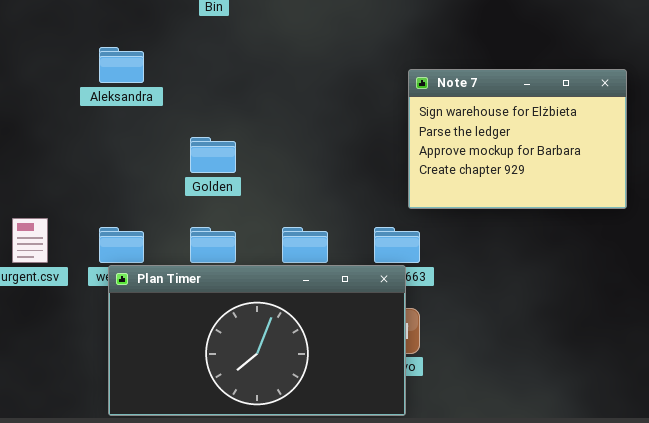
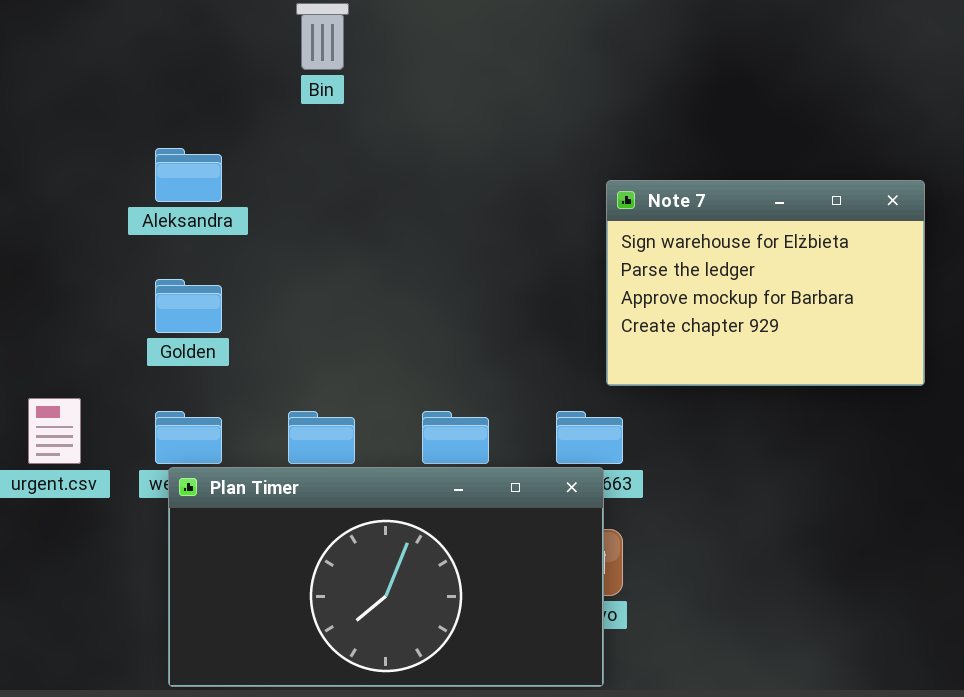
Golden: [190,137,236,173] -> [155,279,222,333], moved

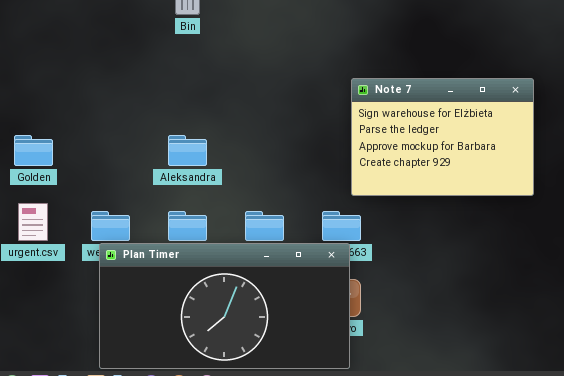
Aleksandra: [155,148,222,202] -> [168,135,207,166], moved
Golden: [155,279,222,333] -> [14,135,53,166], moved

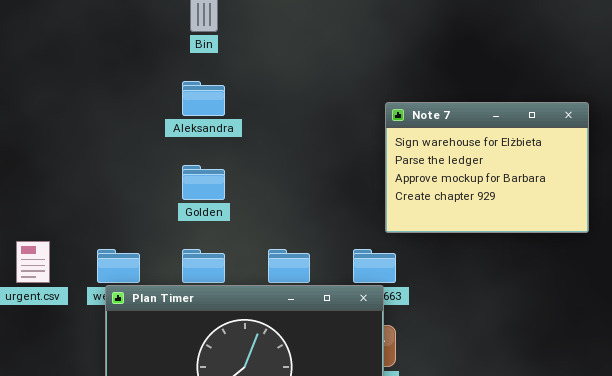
Golden: [14,135,53,166] -> [182,165,225,200], moved
Aleksandra: [168,135,207,166] -> [182,81,225,116], moved

